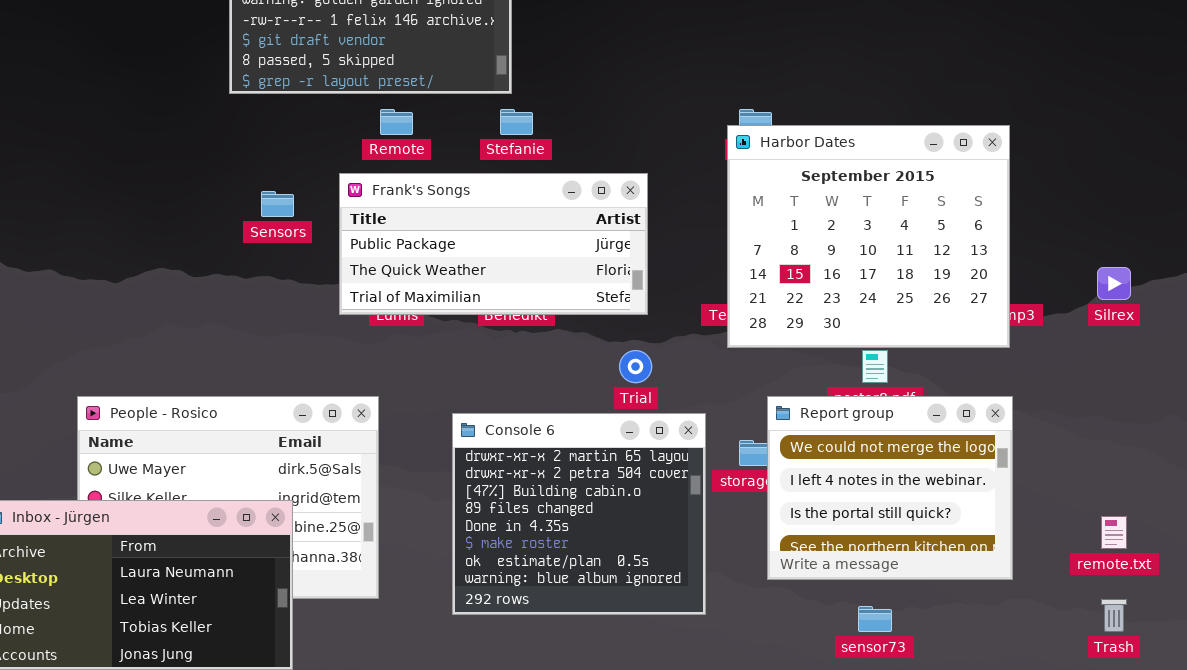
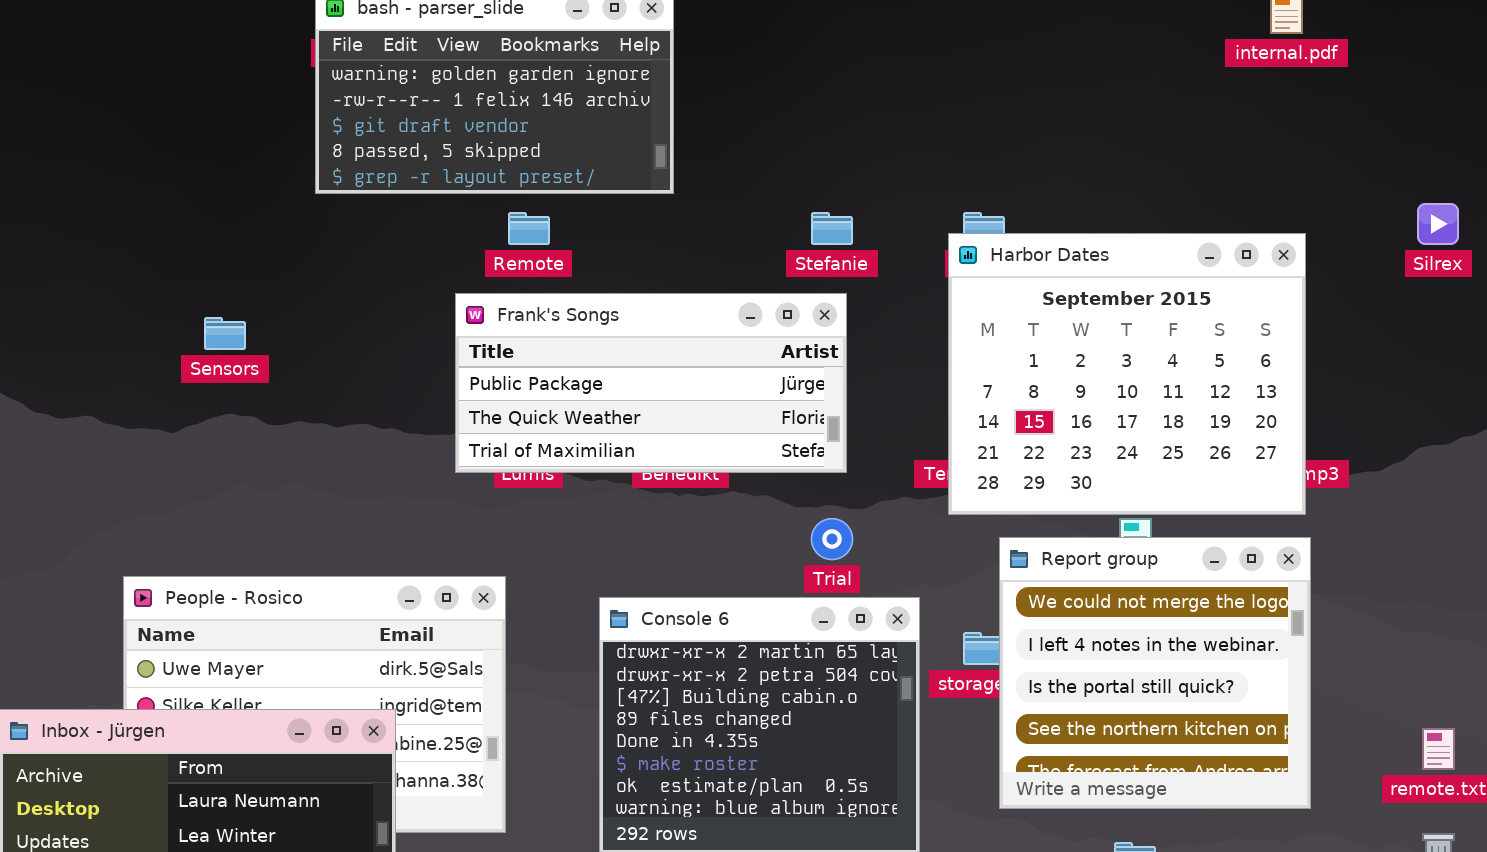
Stefanie: [500,109,533,135] -> [811,212,853,245], moved
Sensors: [261,191,294,217] -> [204,317,246,350], moved
Silrex: [1097,267,1131,300] -> [1417,203,1459,245], moved
Report group: [767,396,1013,580] -> [999,537,1311,809], resized

